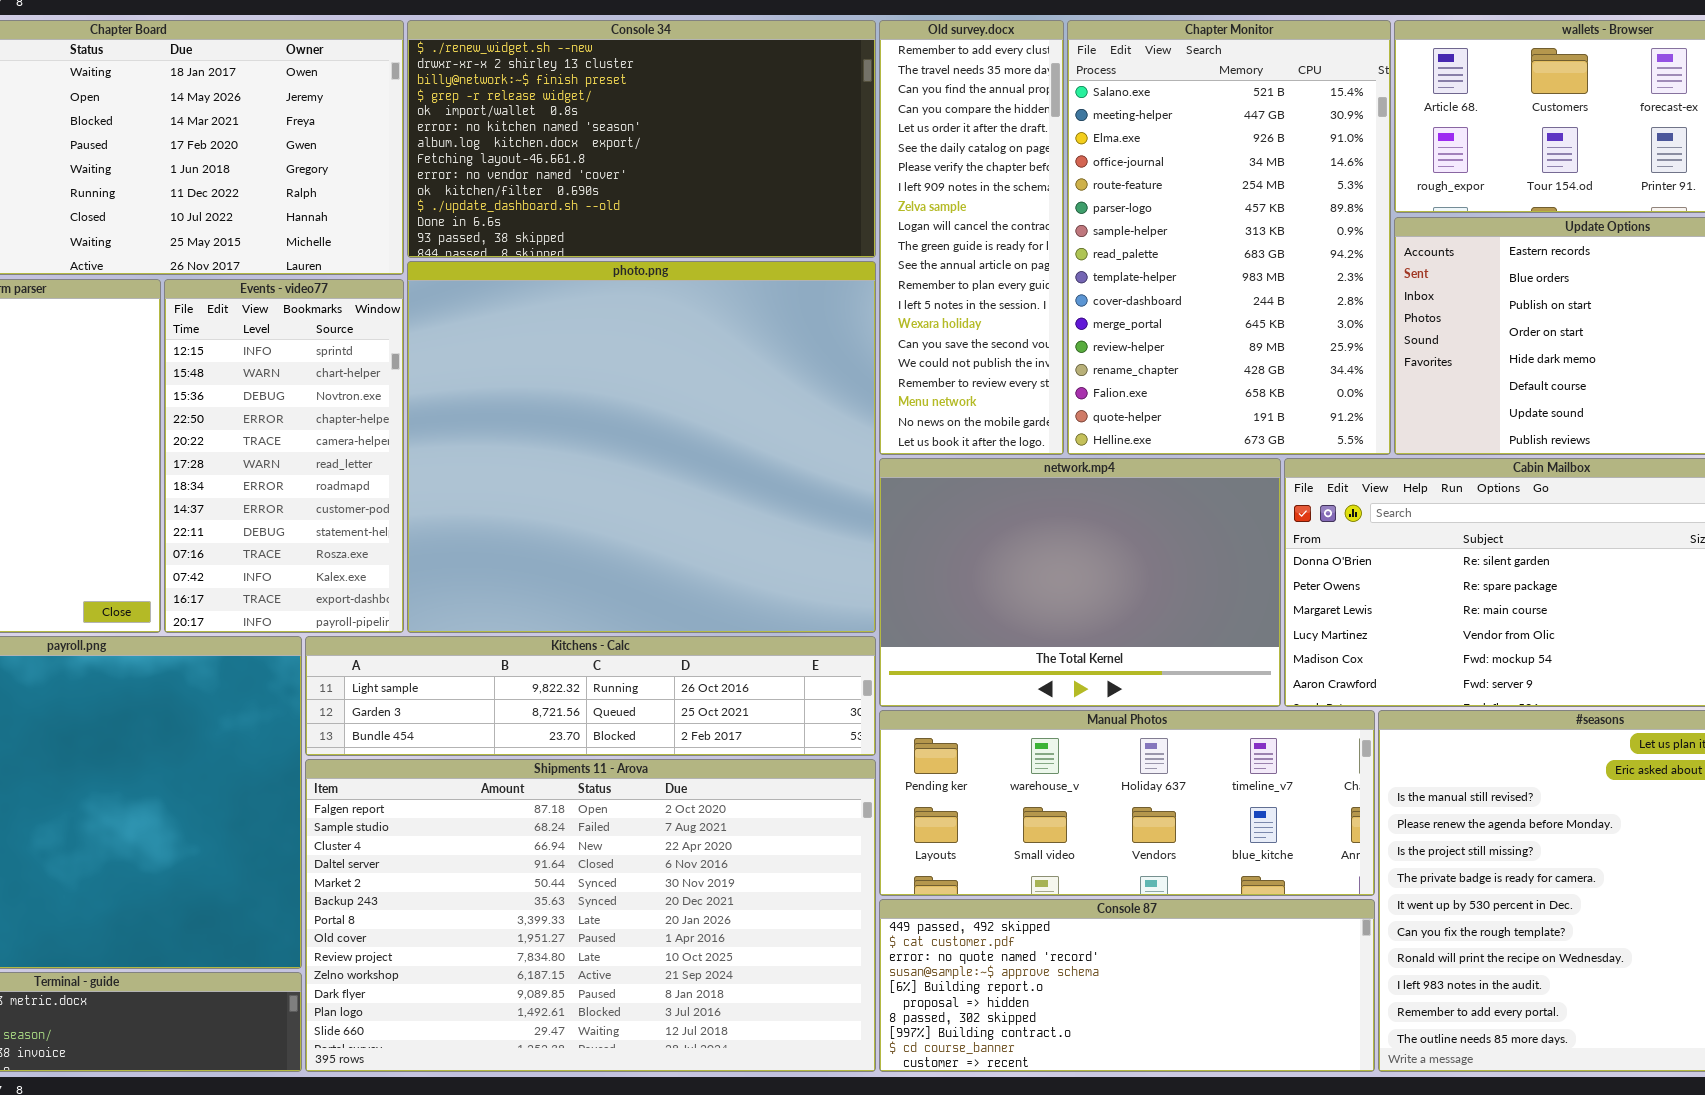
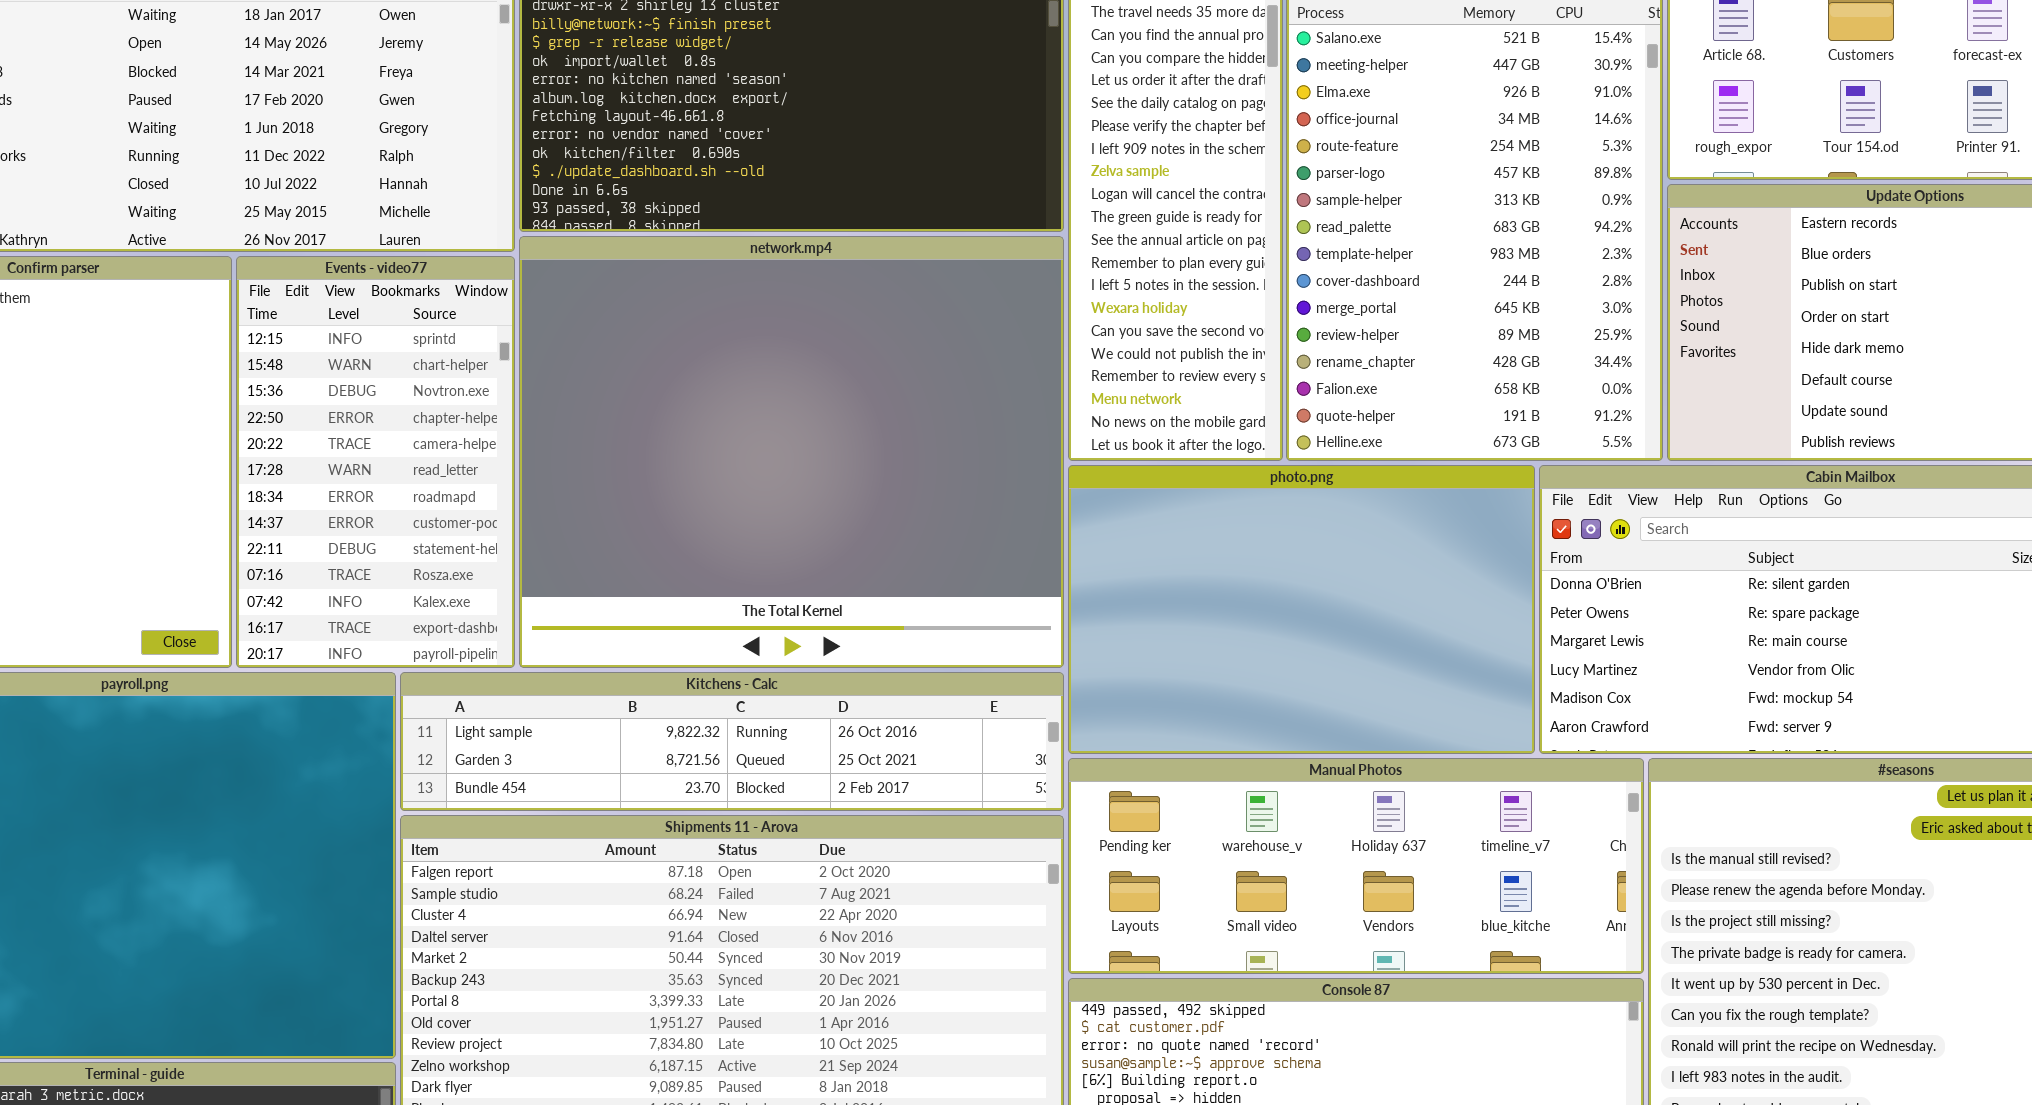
photo.png: [407,261,876,633] -> [1068,465,1535,754], moved, resized
network.mp4: [879,458,1281,707] -> [519,236,1064,668], moved, resized

